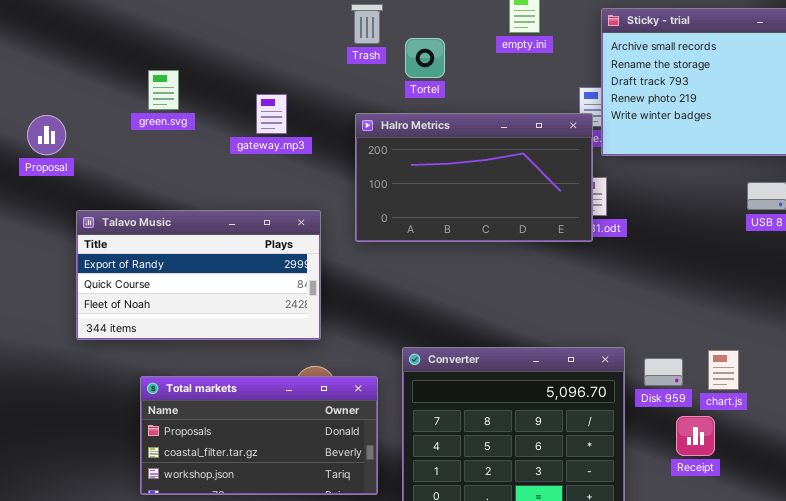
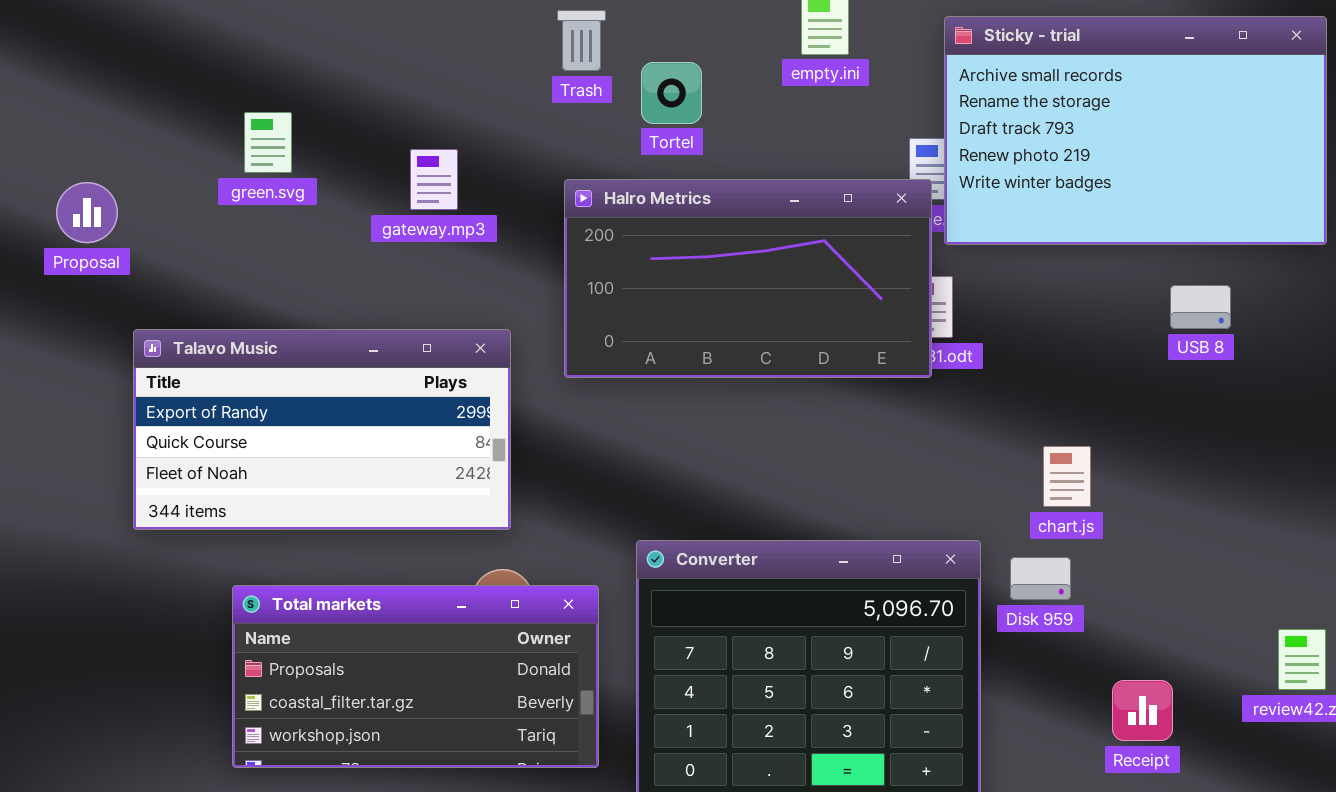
chart.js: [708,350,739,390] -> [1043,446,1091,507], moved
Receipt: [676,416,715,456] -> [1112,680,1173,741], moved

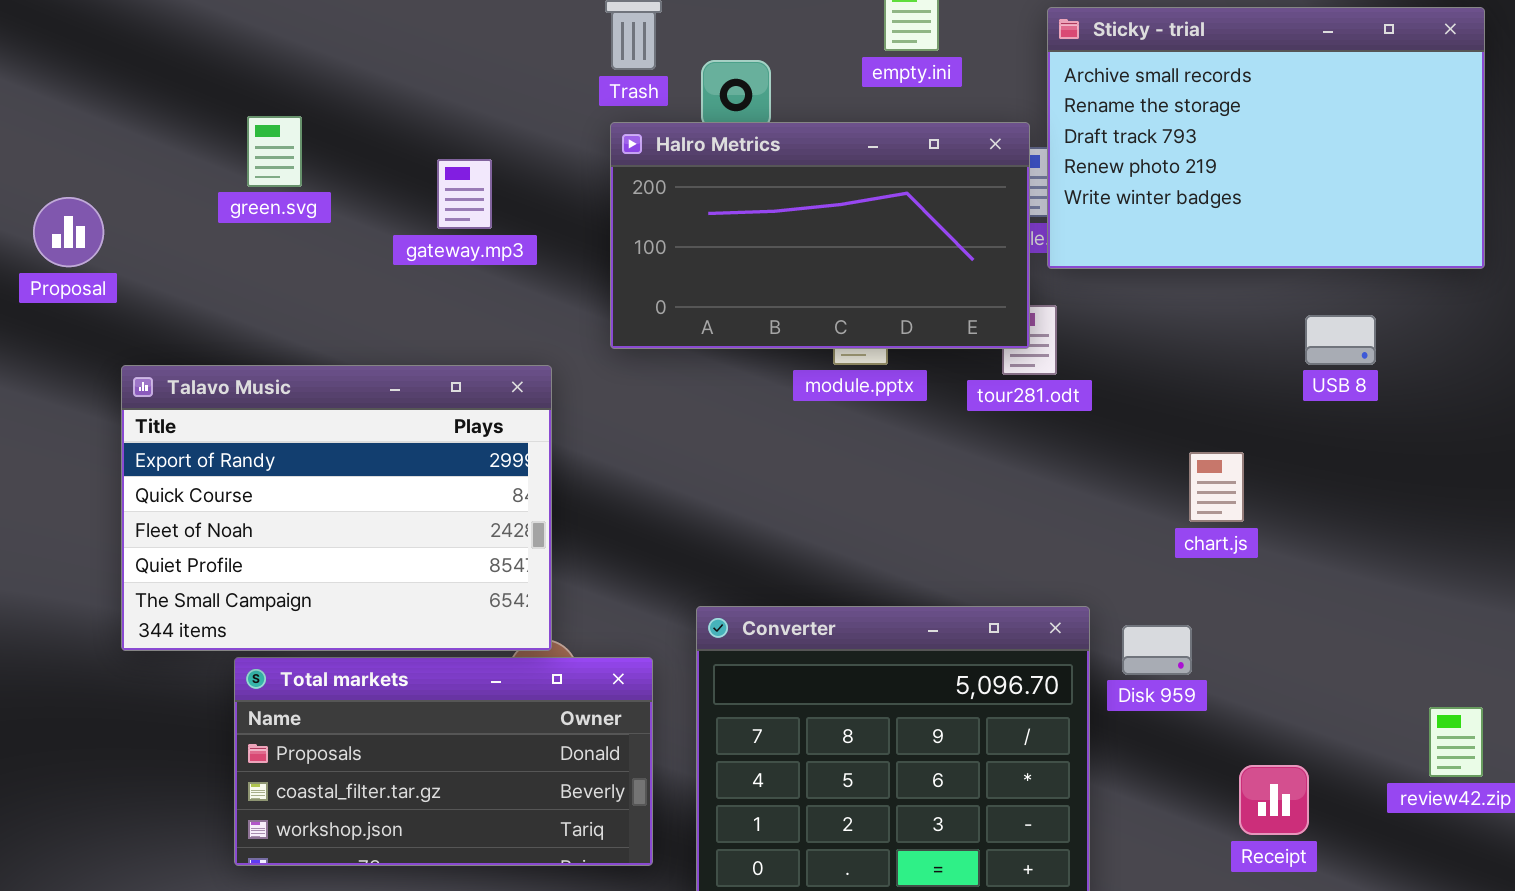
Halro Metrics: [564,179,932,378] -> [610,122,1030,349], moved
Talavo Music: [133,329,511,530] -> [121,365,552,651], resized
chart.js: [1043,446,1091,507] -> [1189,452,1244,522], moved

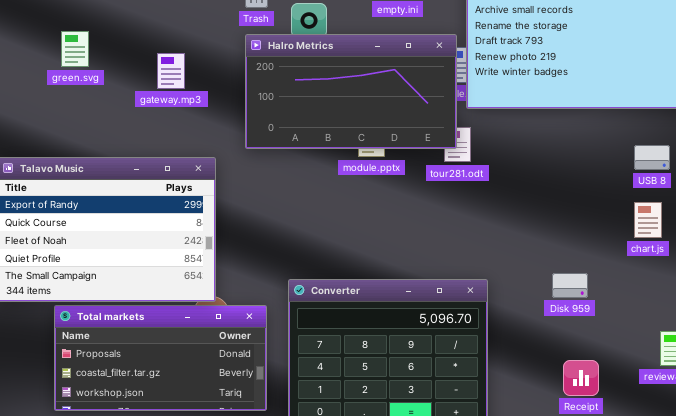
USB 8: [1305,315,1376,365] -> [634,145,670,170], moved
chart.js: [1189,452,1244,522] -> [634,202,662,238], moved
Disk 959: [1122,625,1192,675] -> [552,273,588,298], moved

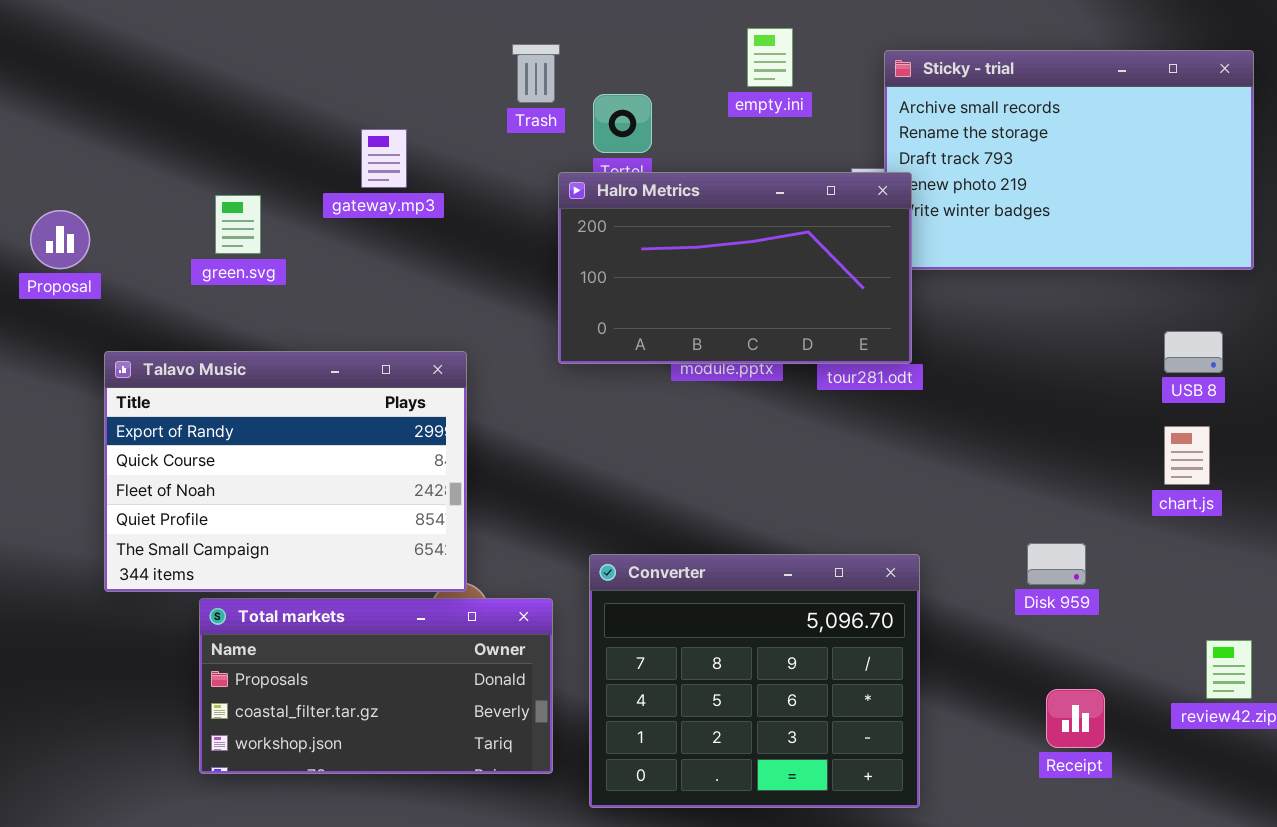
green.svg: [61,31,89,67] -> [215,195,261,254], moved
Halro Metrics: [245,34,457,149] -> [558,172,912,364], moved
gateway.mp3: [157,53,185,89] -> [361,129,407,188], moved

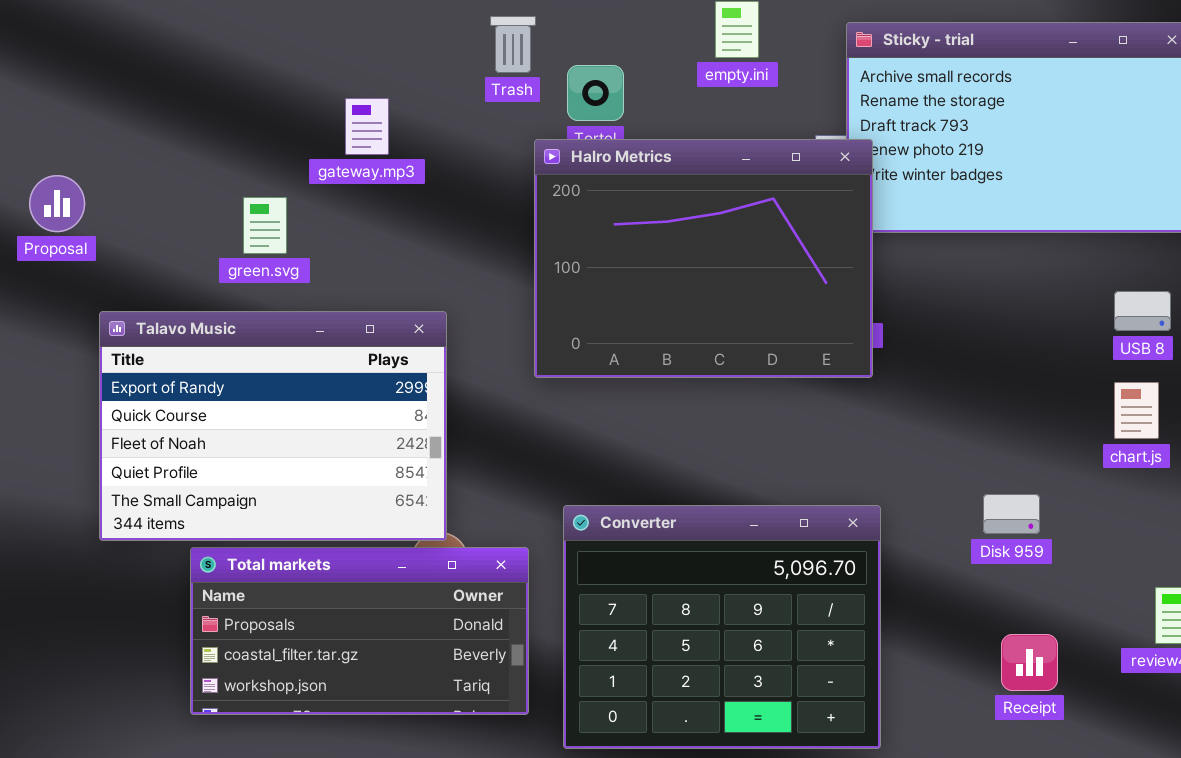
Halro Metrics: [558,172,912,364] -> [534,139,873,378], resized
green.svg: [215,195,261,254] -> [243,197,287,254], moved

